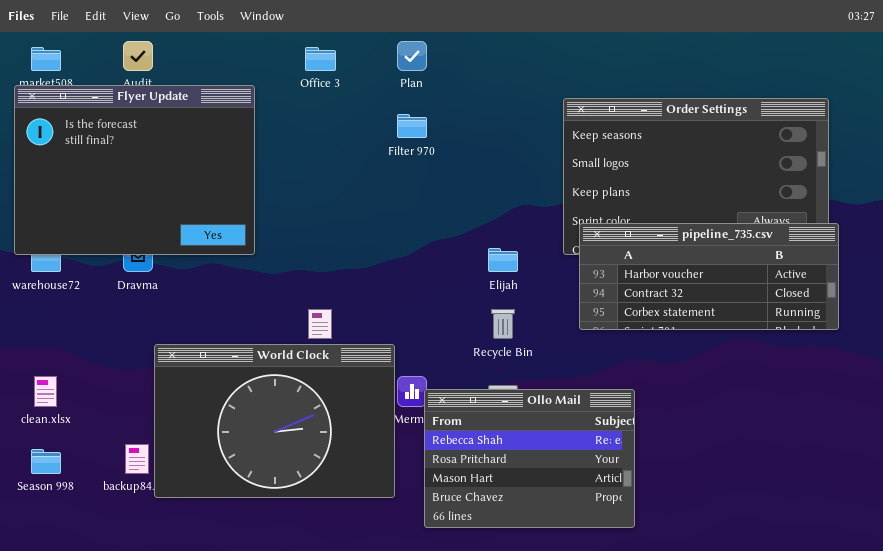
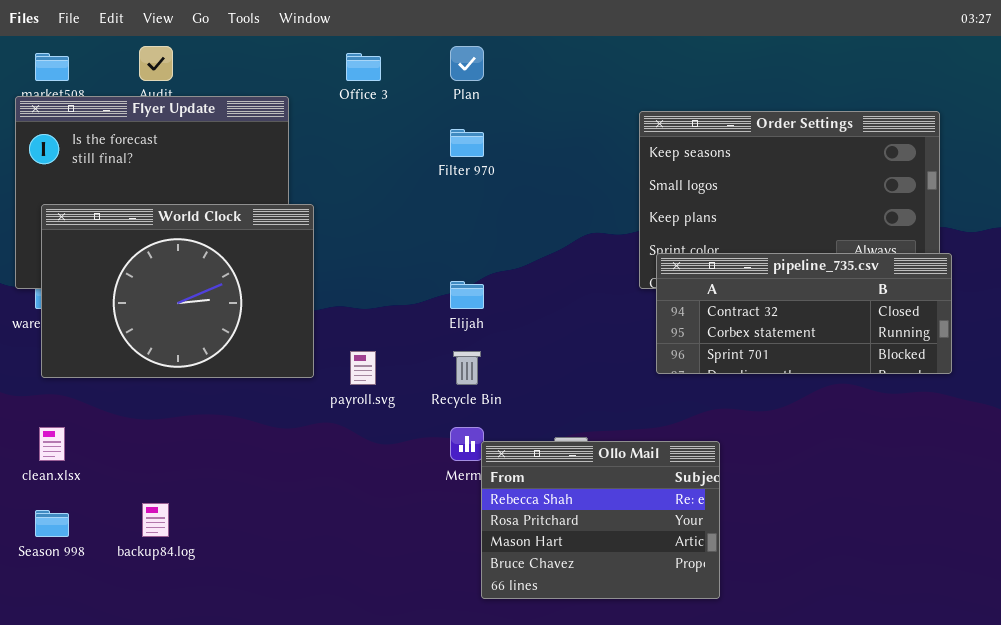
pipeline_735.csv: [579,223,839,330] -> [656,253,952,374], scrolled down 1 row
Elijah: [488,248,518,272] -> [450,281,484,309], moved
Recycle Bin: [491,309,515,339] -> [453,351,481,385], moved
World Clock: [154,344,395,498] -> [41,204,314,378], moved

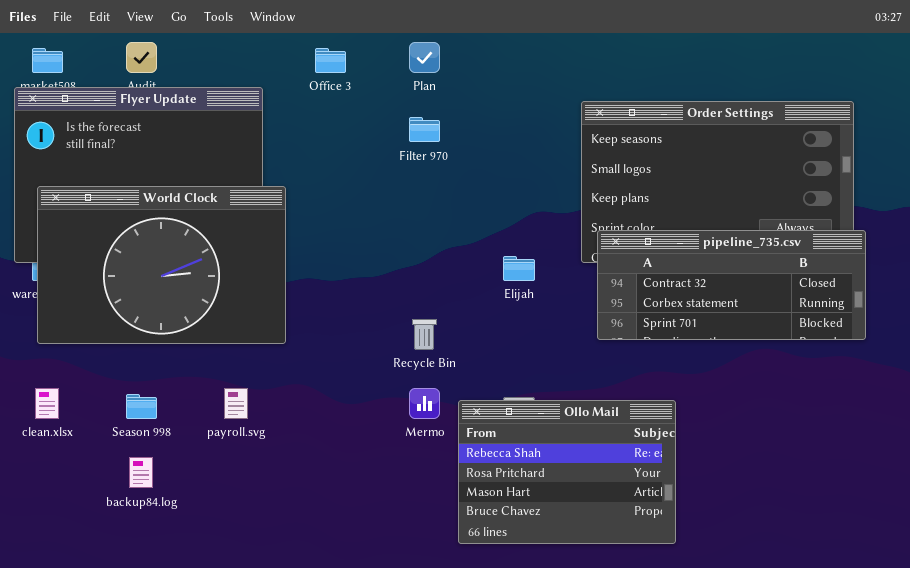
Elijah: [450,281,484,309] -> [503,256,535,281], moved
payroll.svg: [350,351,376,385] -> [224,388,248,419], moved
Ollo Mail: [481,441,720,599] -> [458,400,676,544], moved
Season 998: [35,510,69,537] -> [126,394,157,419], moved

